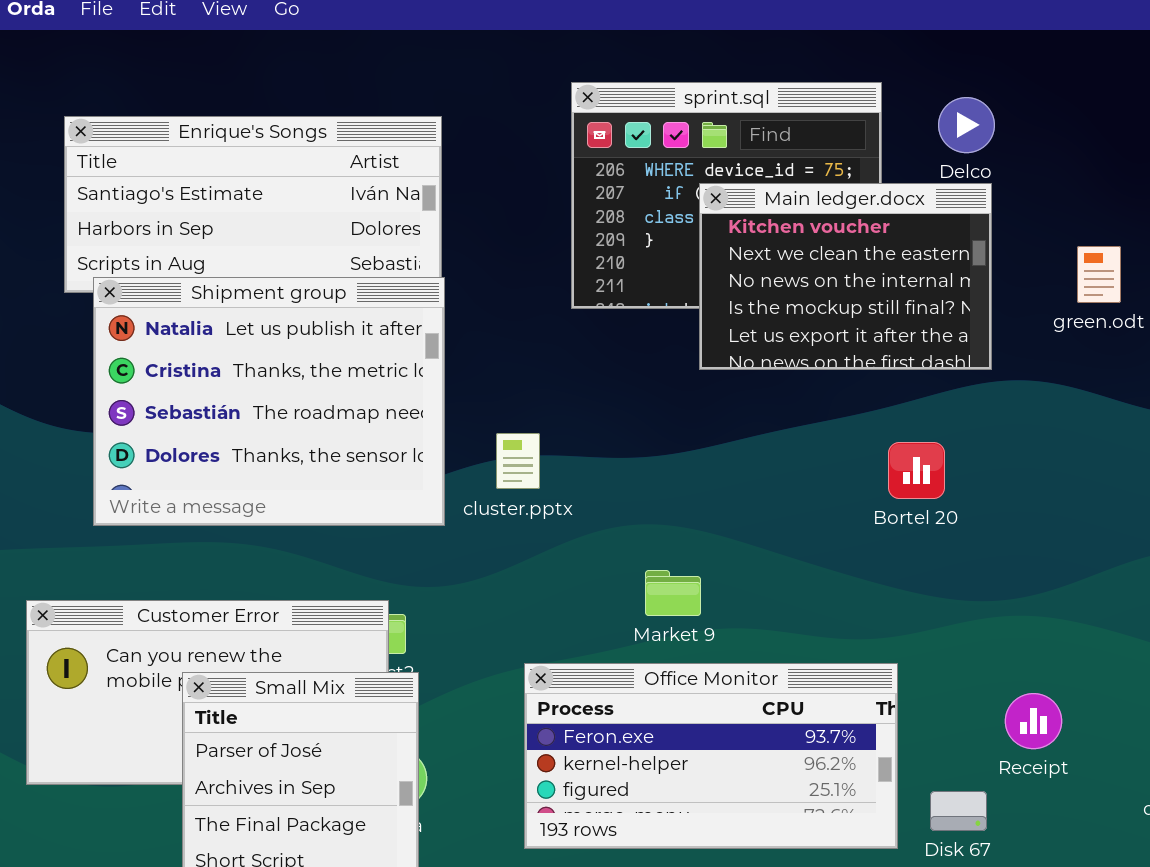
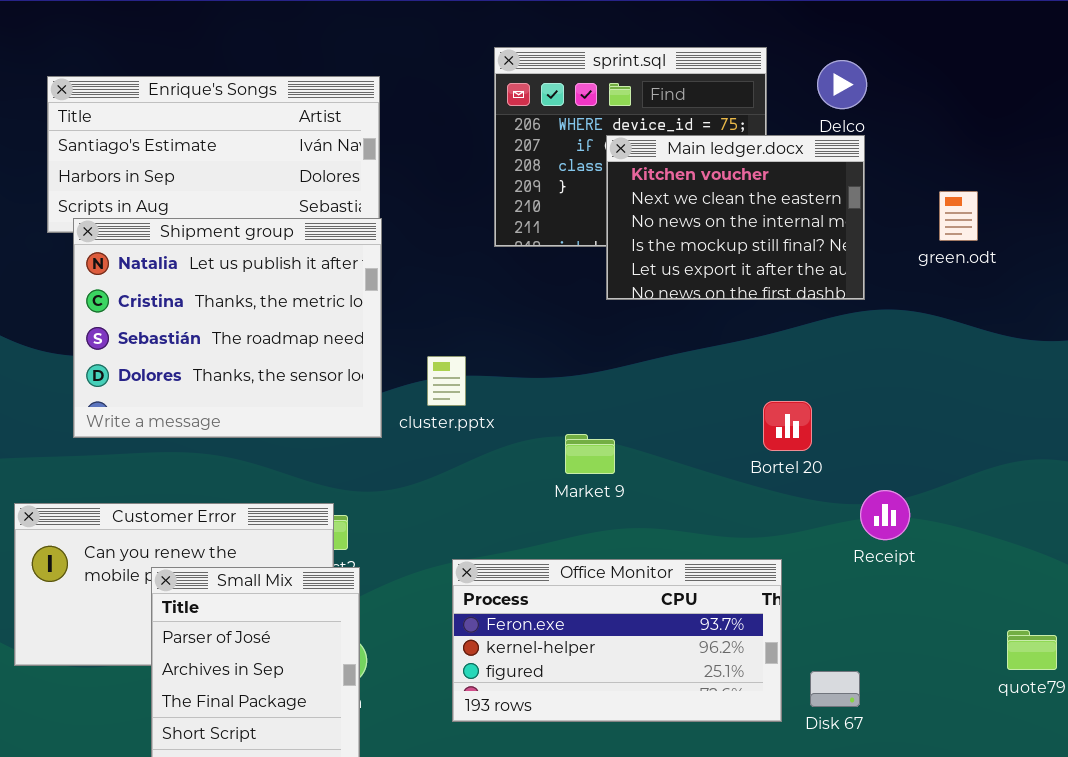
Bortel 20: [888,442,945,499] -> [763,401,812,451], moved
Market 9: [645,570,701,616] -> [565,434,615,474], moved
Receipt: [1005,693,1062,749] -> [860,490,910,540], moved

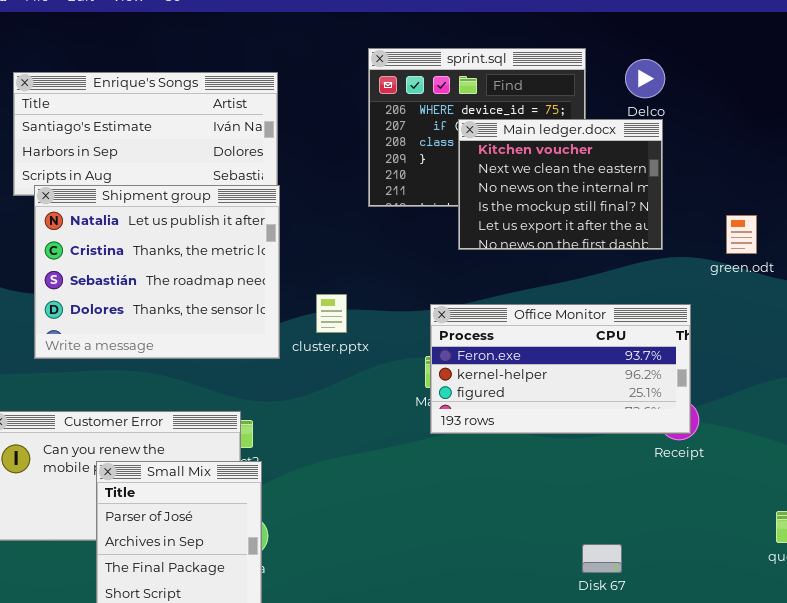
green.odt: [939,191,978,241] -> [726,215,757,254], moved
Office Monitor: [452,559,782,722] -> [430,304,691,434], moved
Disk 67: [810,671,860,707] -> [582,544,622,573], moved

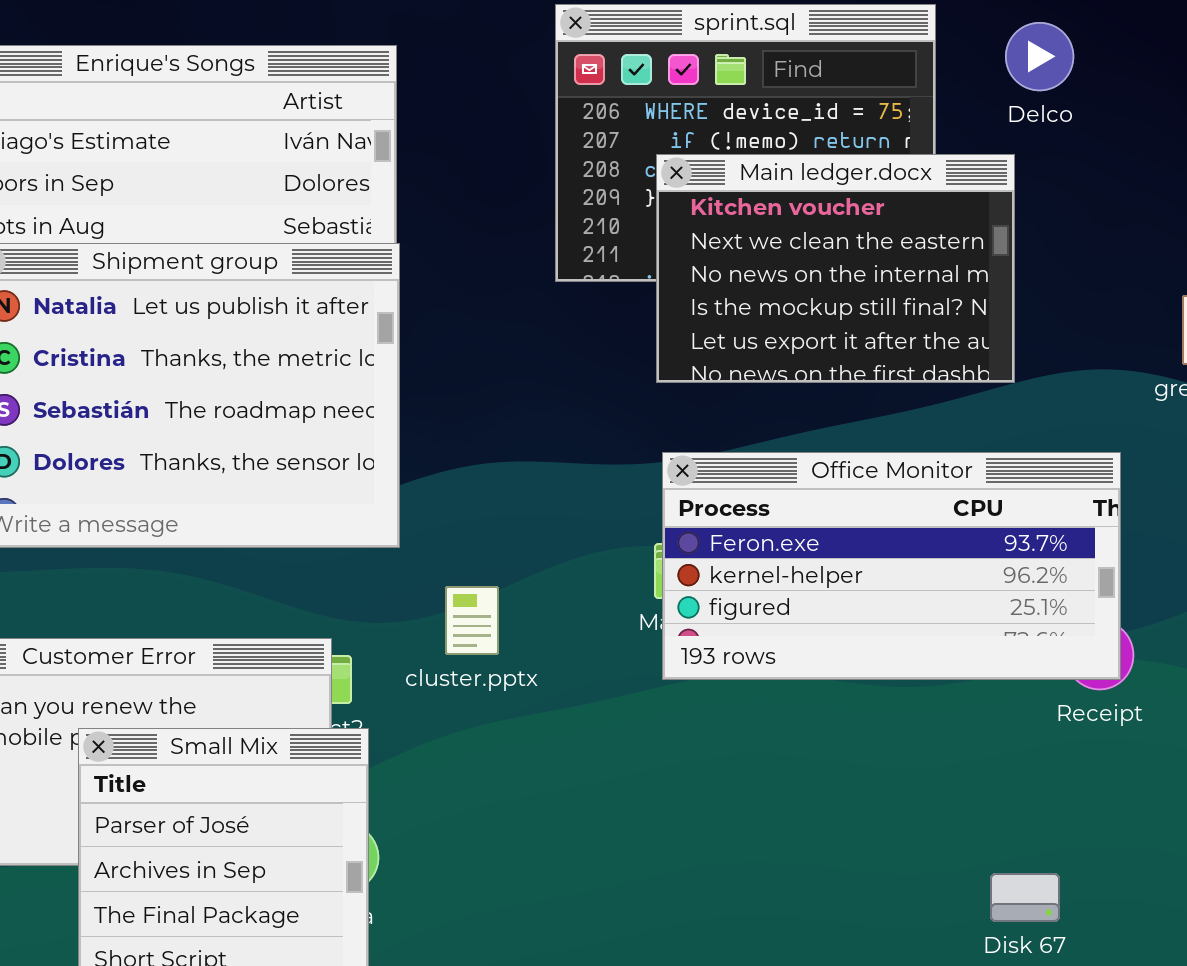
Main ledger.docx: [458,119,663,250] -> [656,154,1015,383], moved
cluster.pptx: [316,294,347,333] -> [445,586,499,655], moved
Disk 67: [582,544,622,573] -> [990,873,1060,922], moved

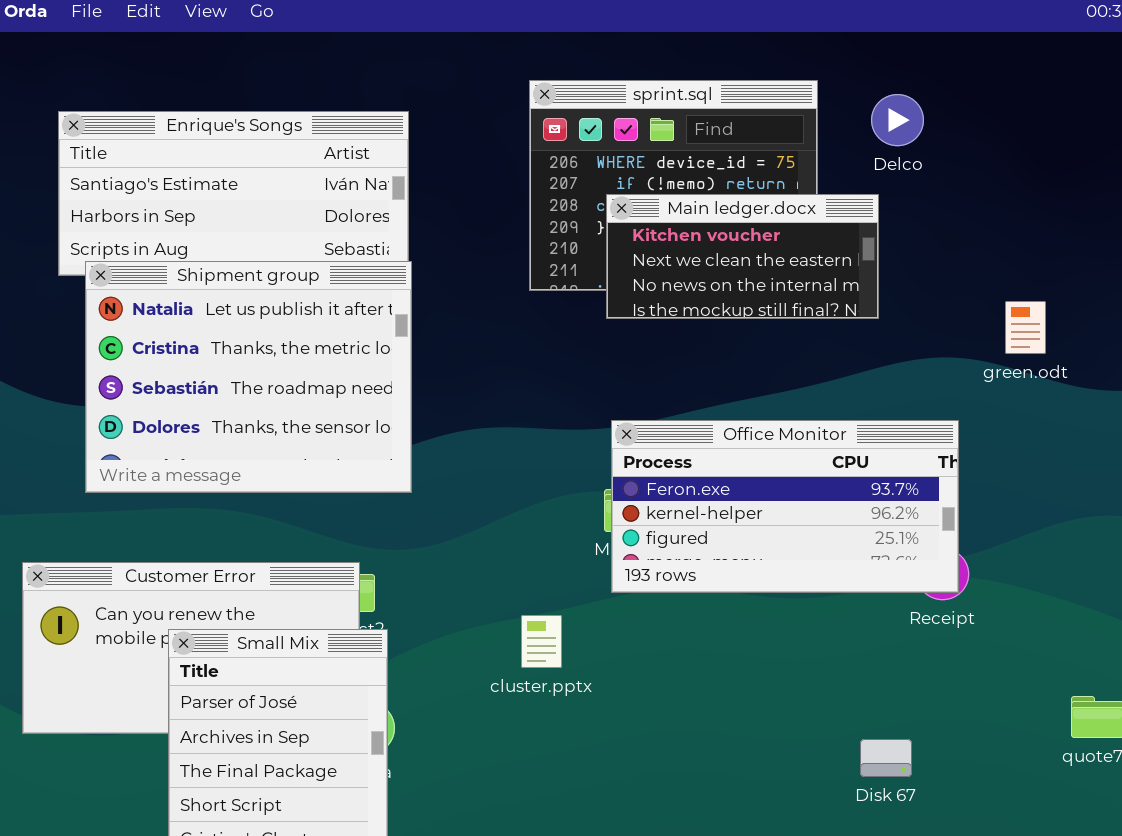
Main ledger.docx: [656,154,1015,383] -> [606,194,879,319], resized
cluster.pptx: [445,586,499,655] -> [521,615,562,668], moved

